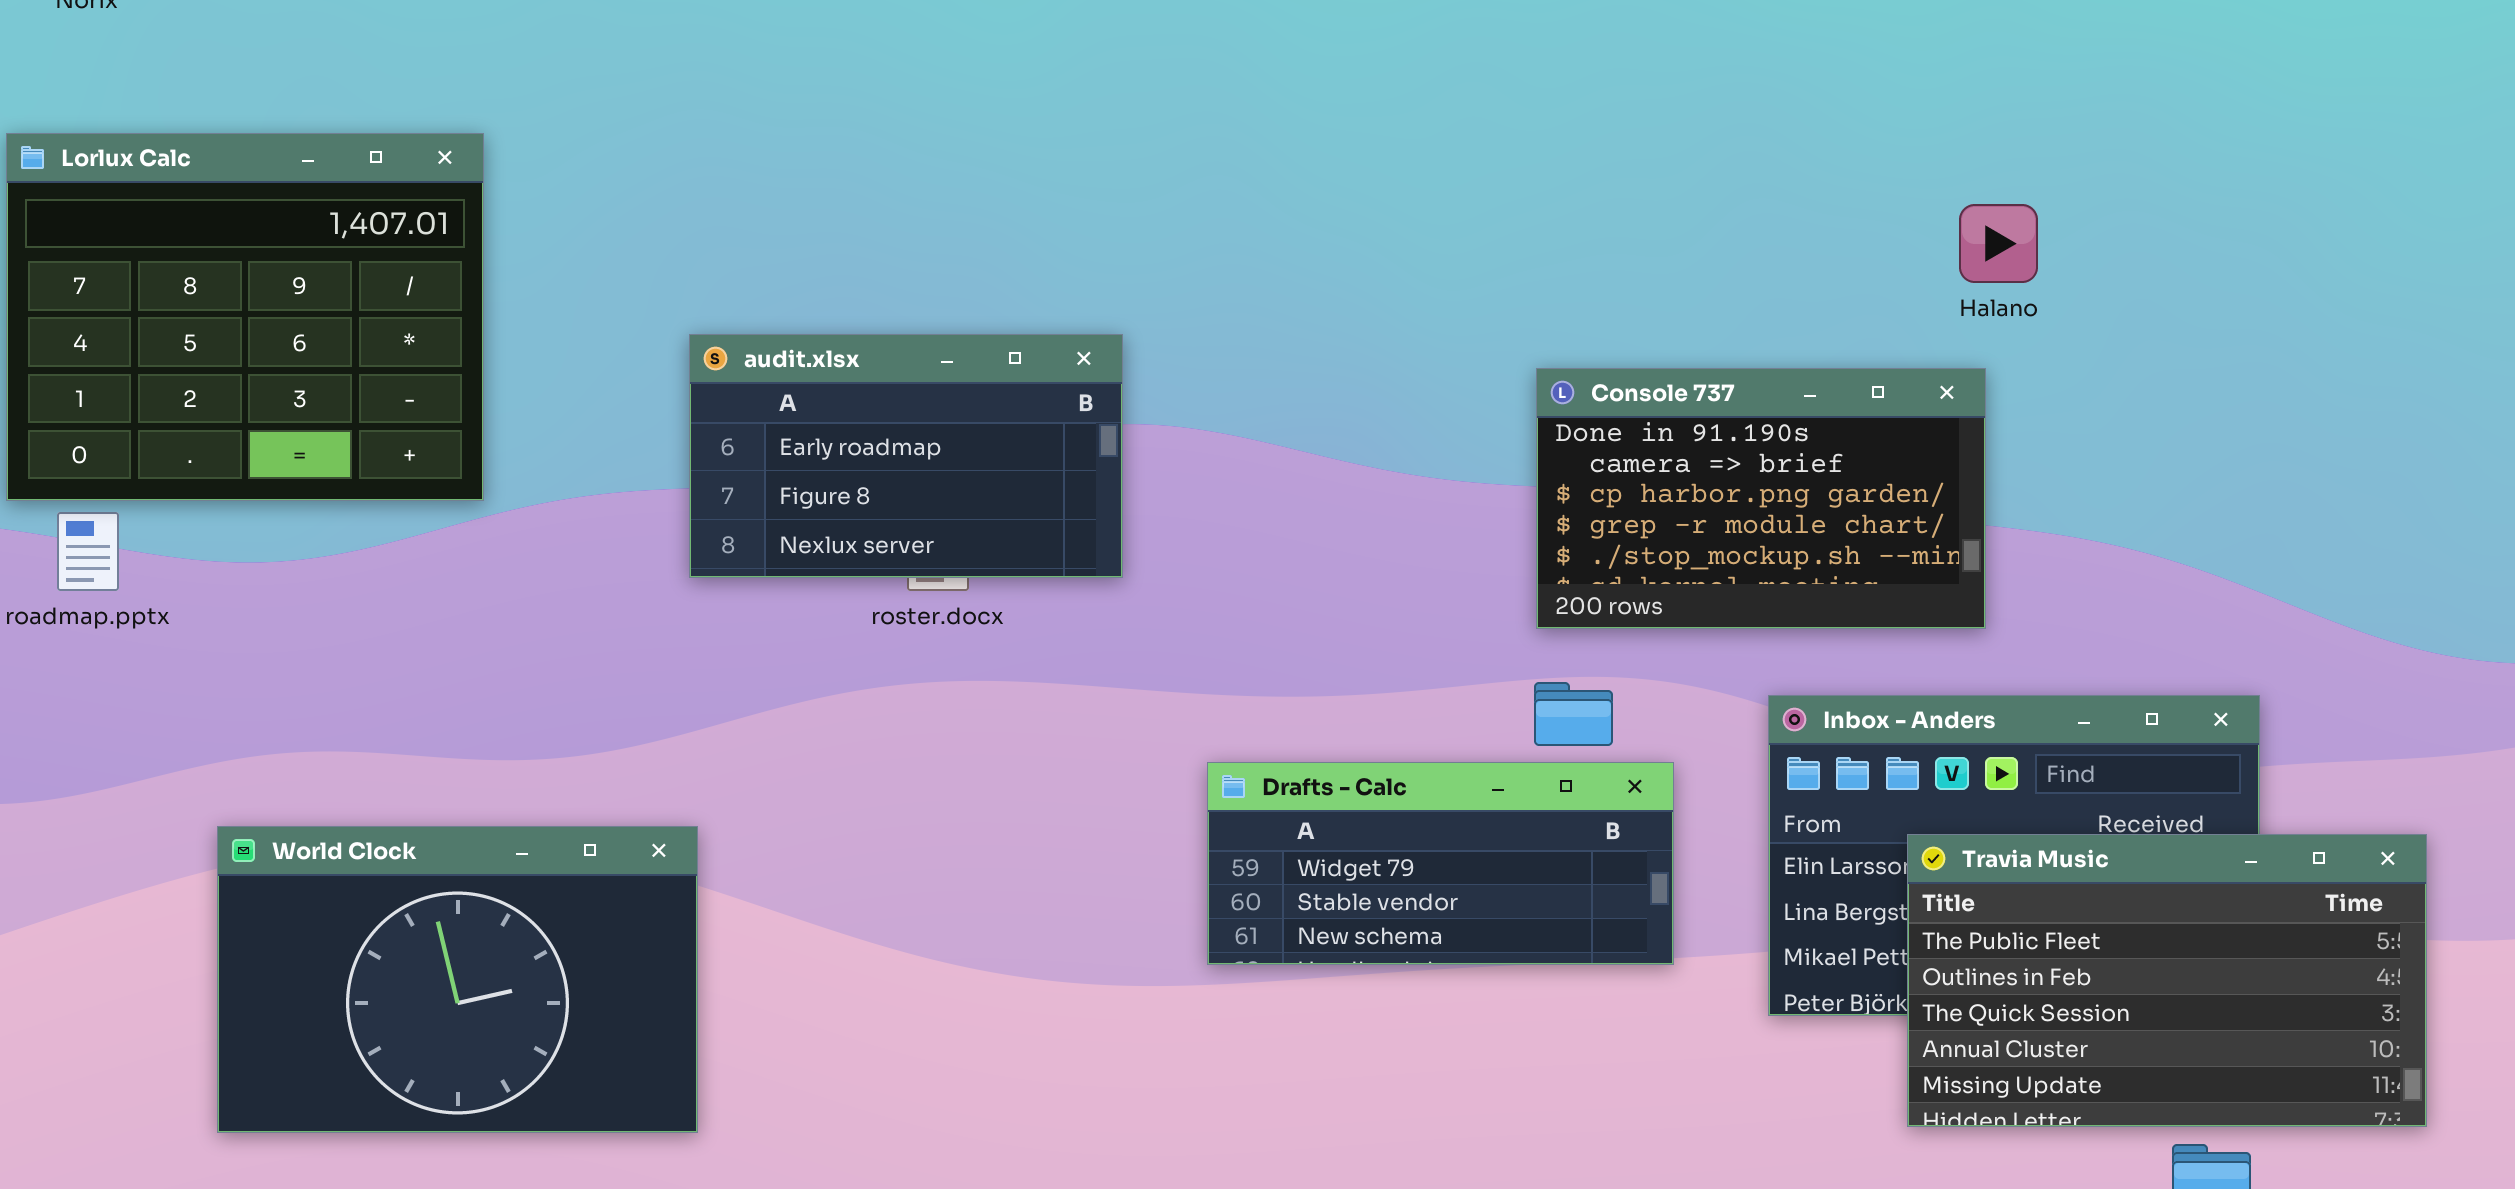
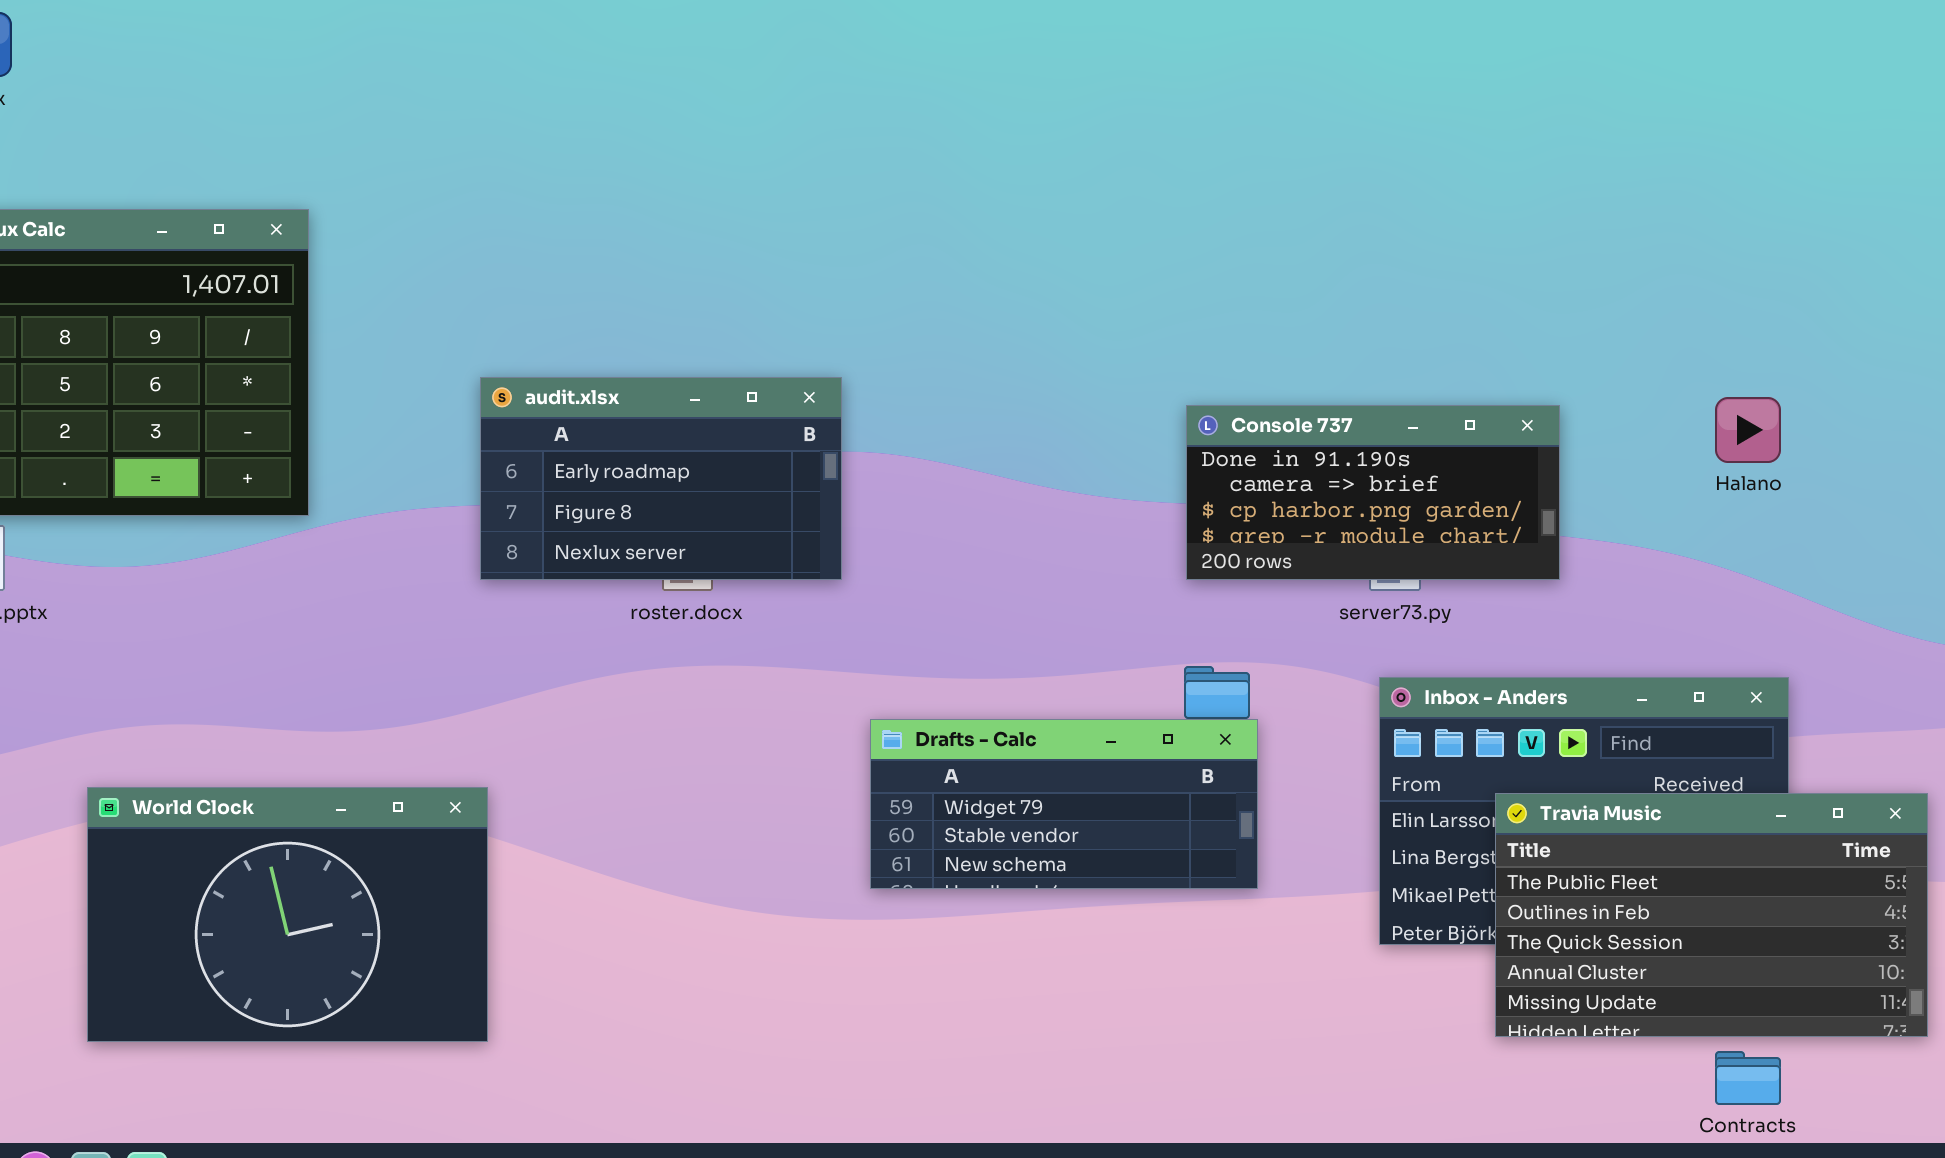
Halano: [1959,204,2038,283] -> [1715,397,1781,463], moved
Console 737: [1536,368,1986,629] -> [1186,405,1560,580], resized
Drafts - Calc: [1207,762,1674,965] -> [870,719,1258,889], moved

